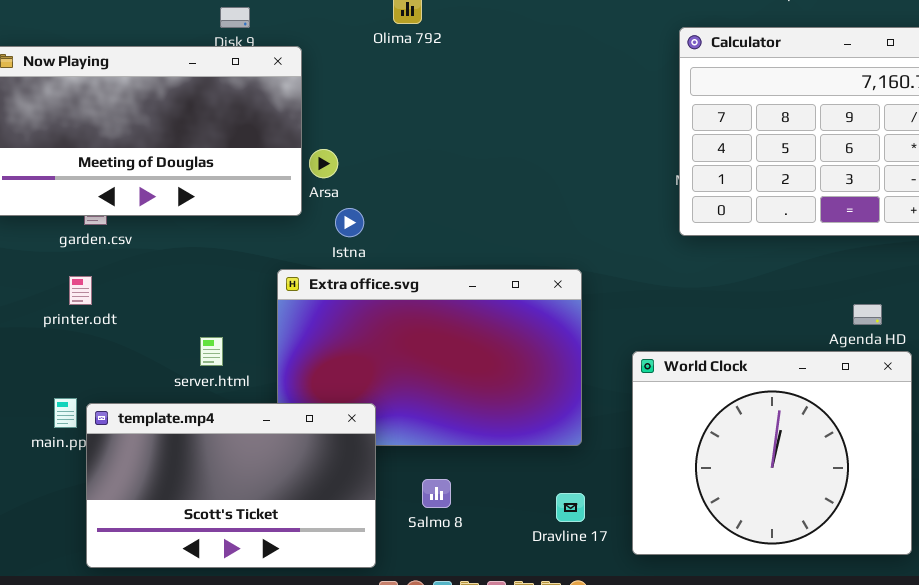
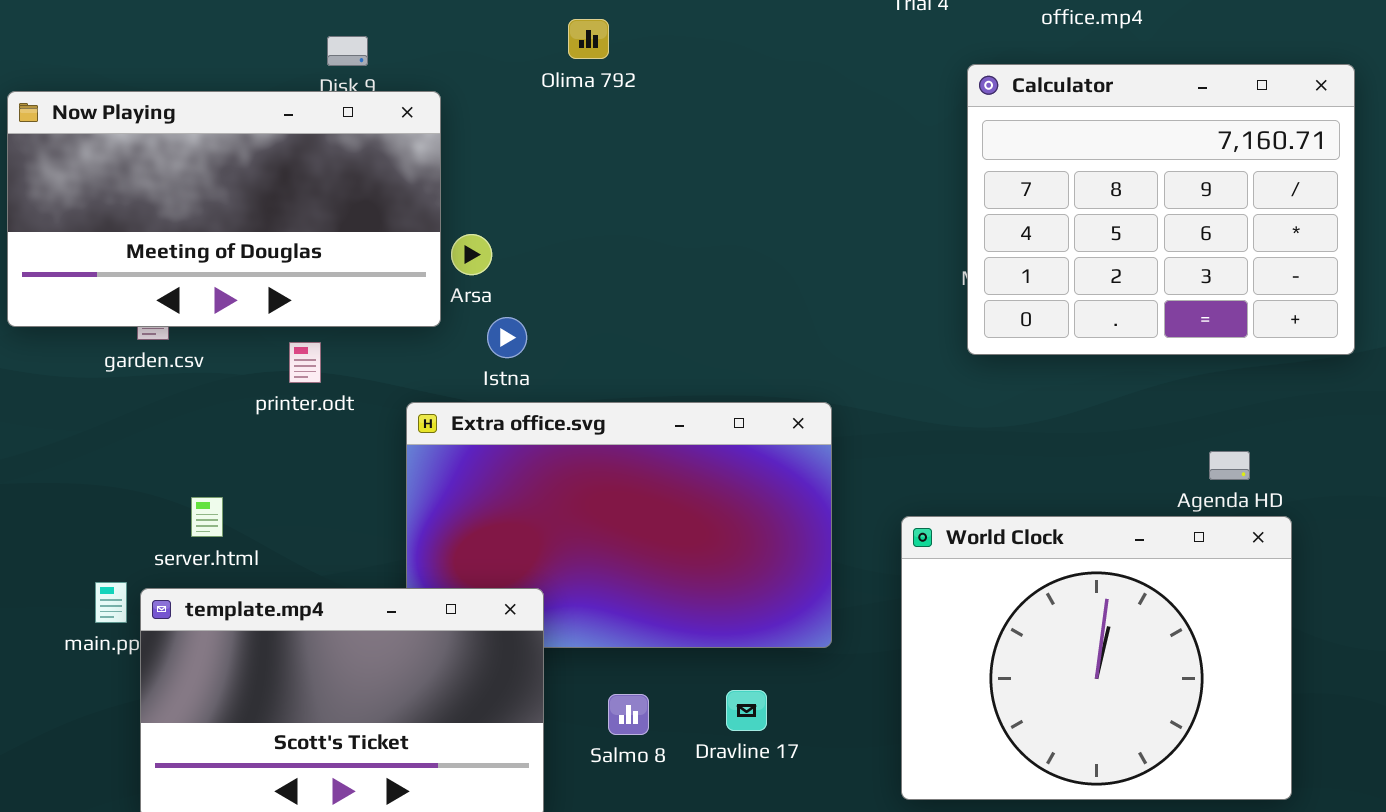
printer.odt: [69,276,92,305] -> [289,342,321,383], moved
server.html: [200,337,223,366] -> [191,497,223,537], moved
Dravline 17: [556,493,585,522] -> [726,690,767,731], moved

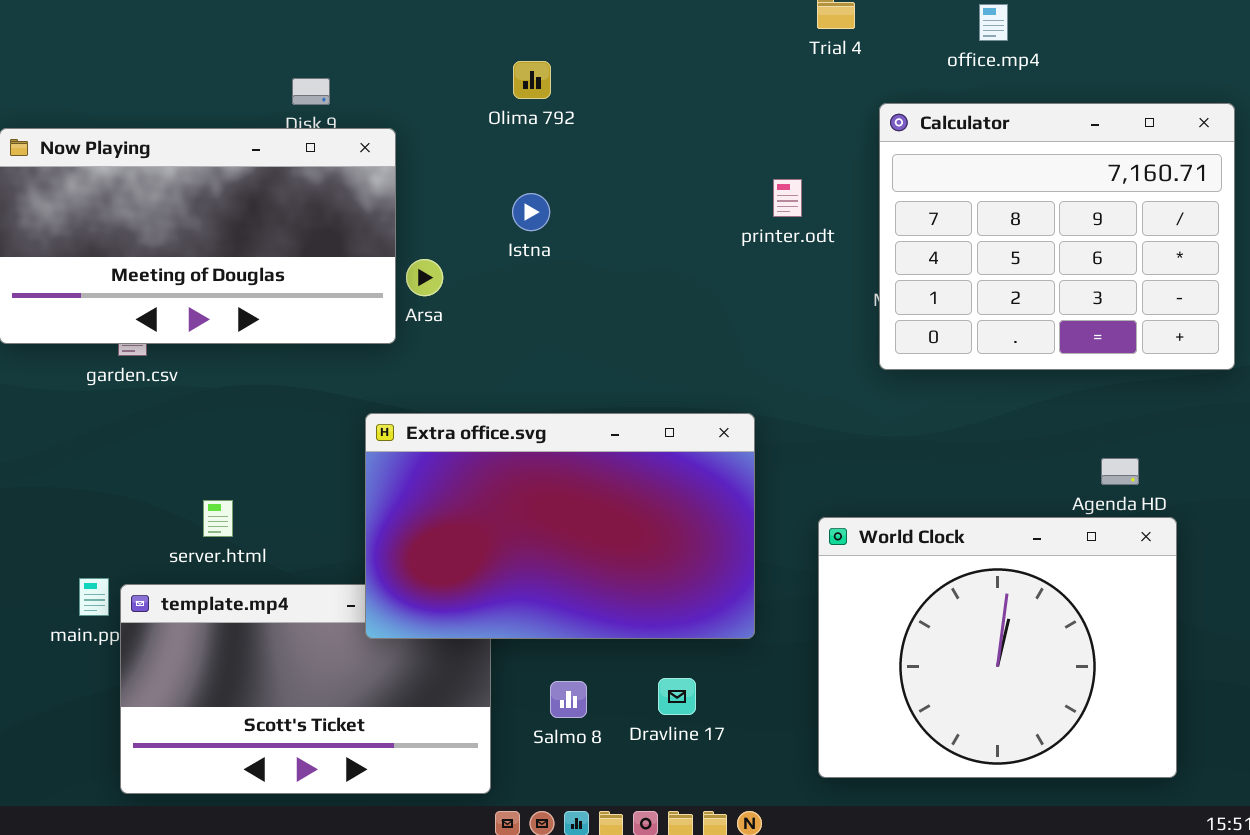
Istna: [487,317,527,358] -> [512,193,550,231], moved
printer.odt: [289,342,321,383] -> [773,179,802,217], moved
Extra office.svg: [406,402,832,648] -> [365,413,755,639], raised
server.html: [191,497,223,537] -> [203,500,233,537], moved

